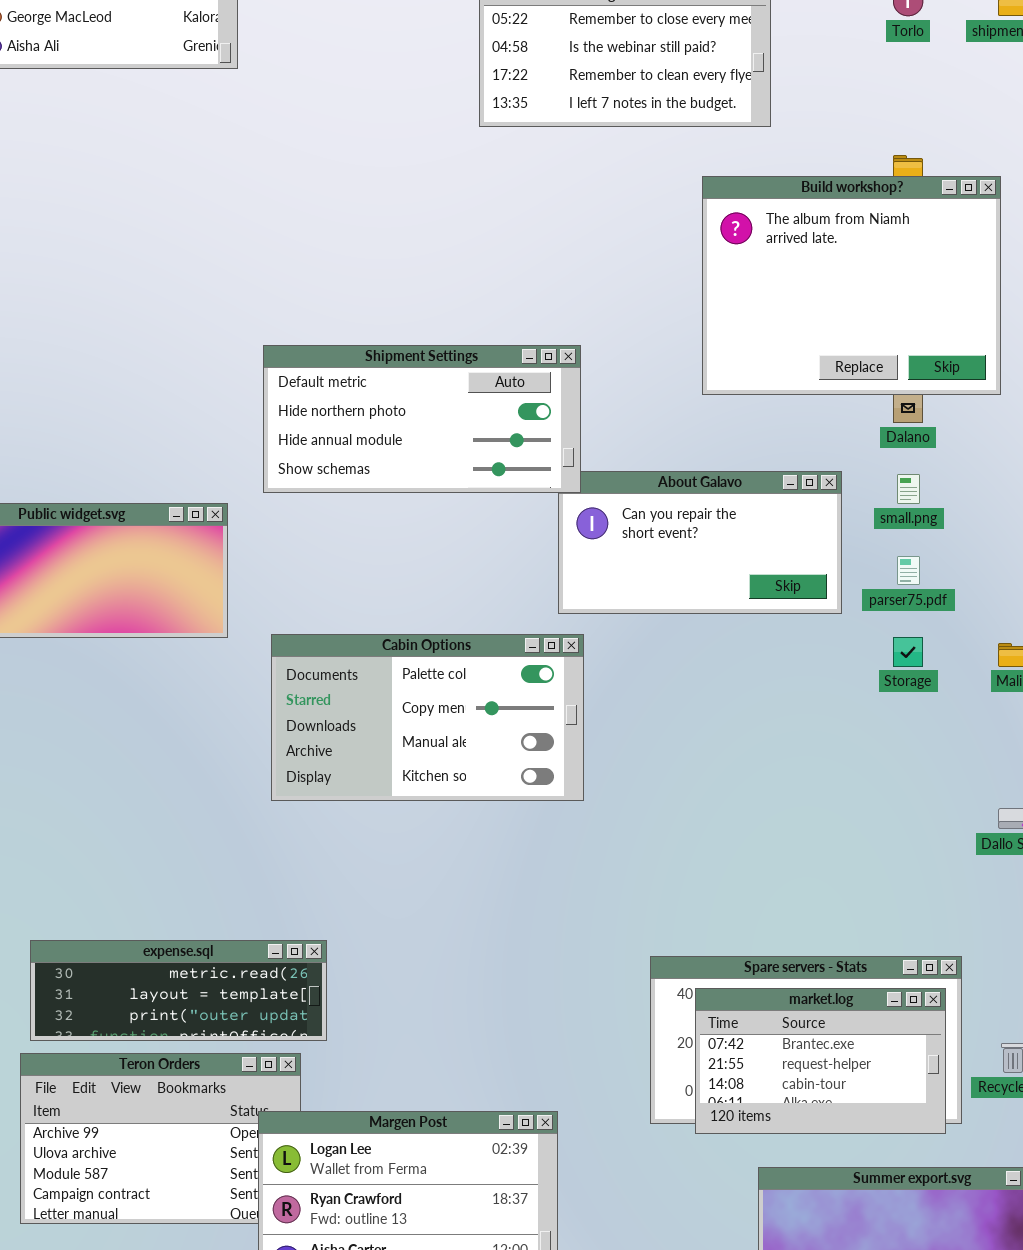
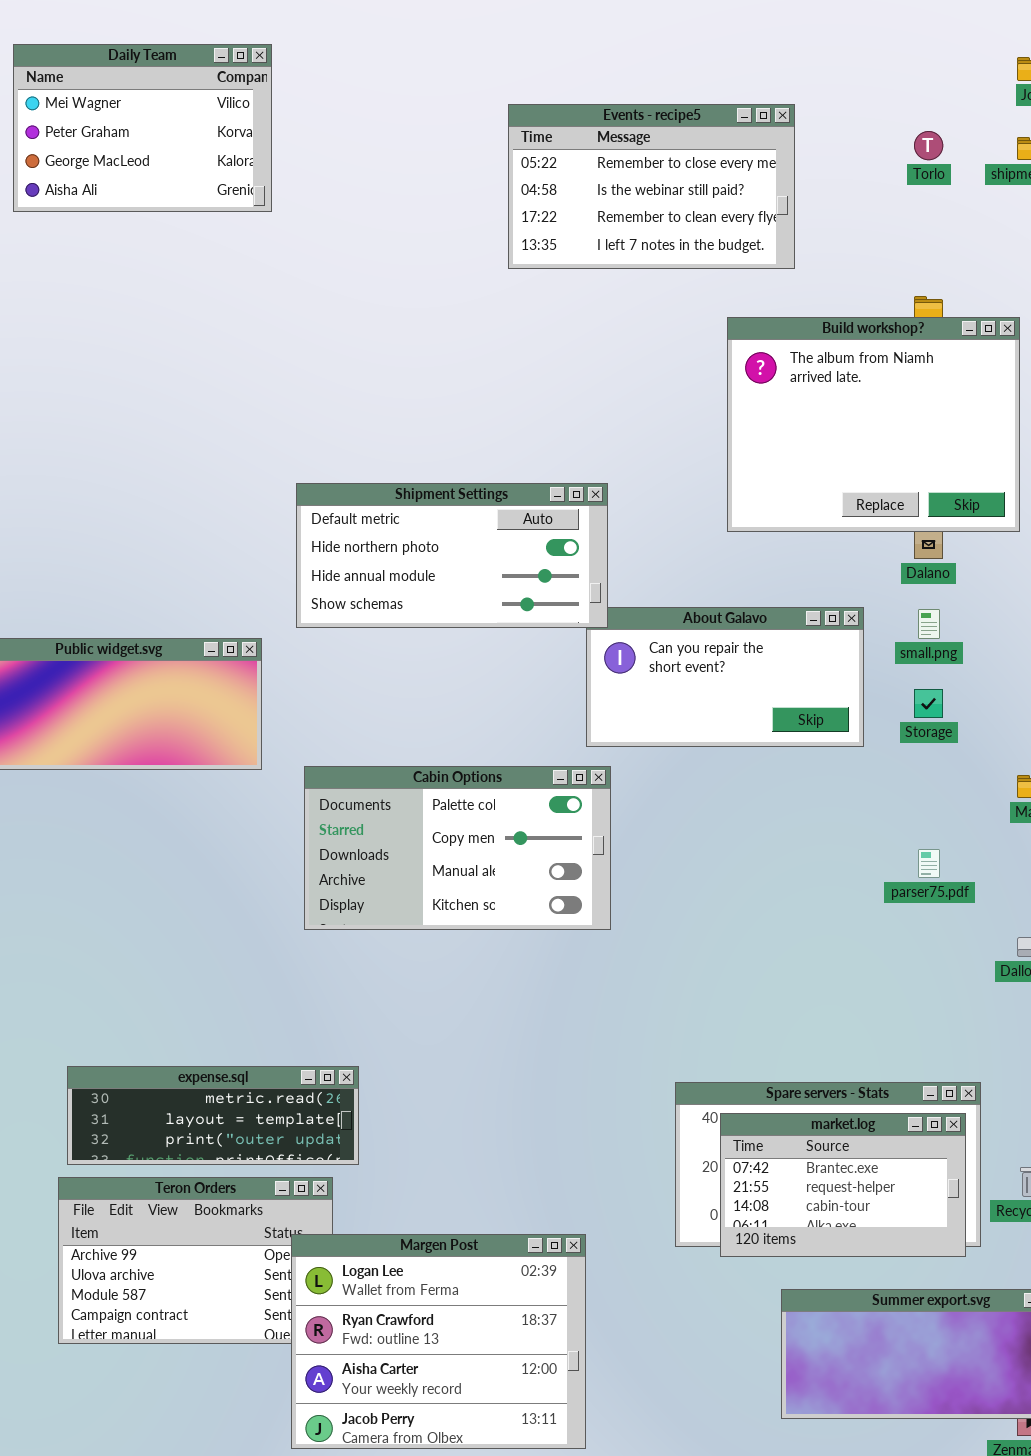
parser75.pdf: [897,556,920,585] -> [918,849,940,878], moved
Storage: [893,637,923,667] -> [914,689,943,718], moved

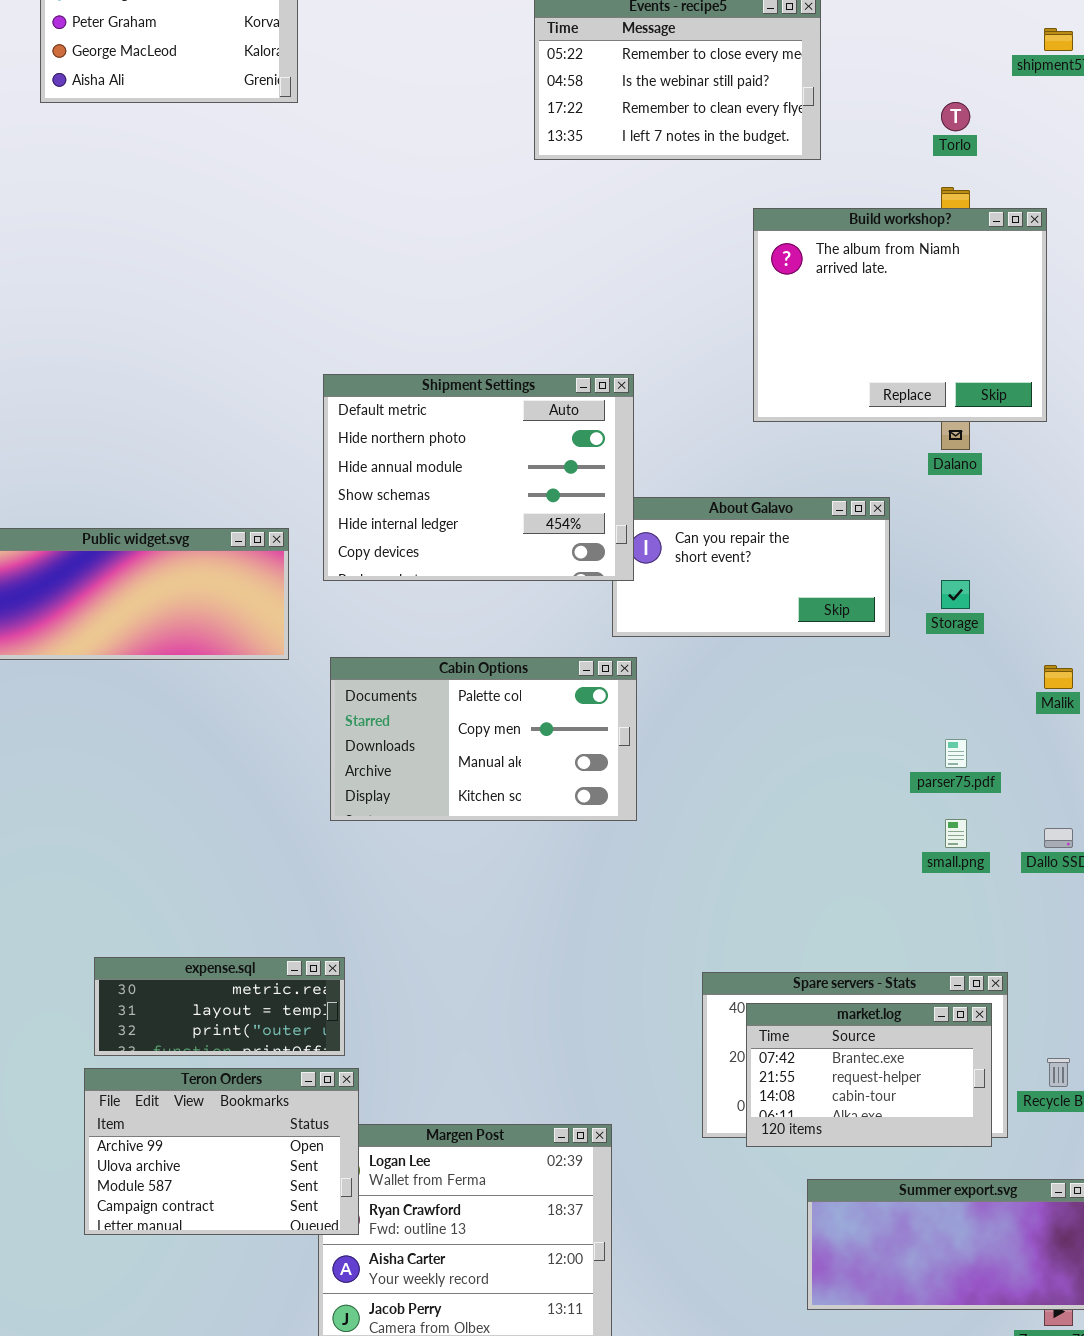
Torlo: [914,131,943,160] -> [941,102,970,131], moved
Shipment Settings: [296,483,608,628] -> [323,374,634,581], resized
small.png: [918,609,940,639] -> [945,819,967,848], moved
expense.sql: [67,1066,359,1165] -> [94,957,345,1056], resized
Teron Orders: [58,1177,333,1344] -> [84,1068,359,1235], raised

